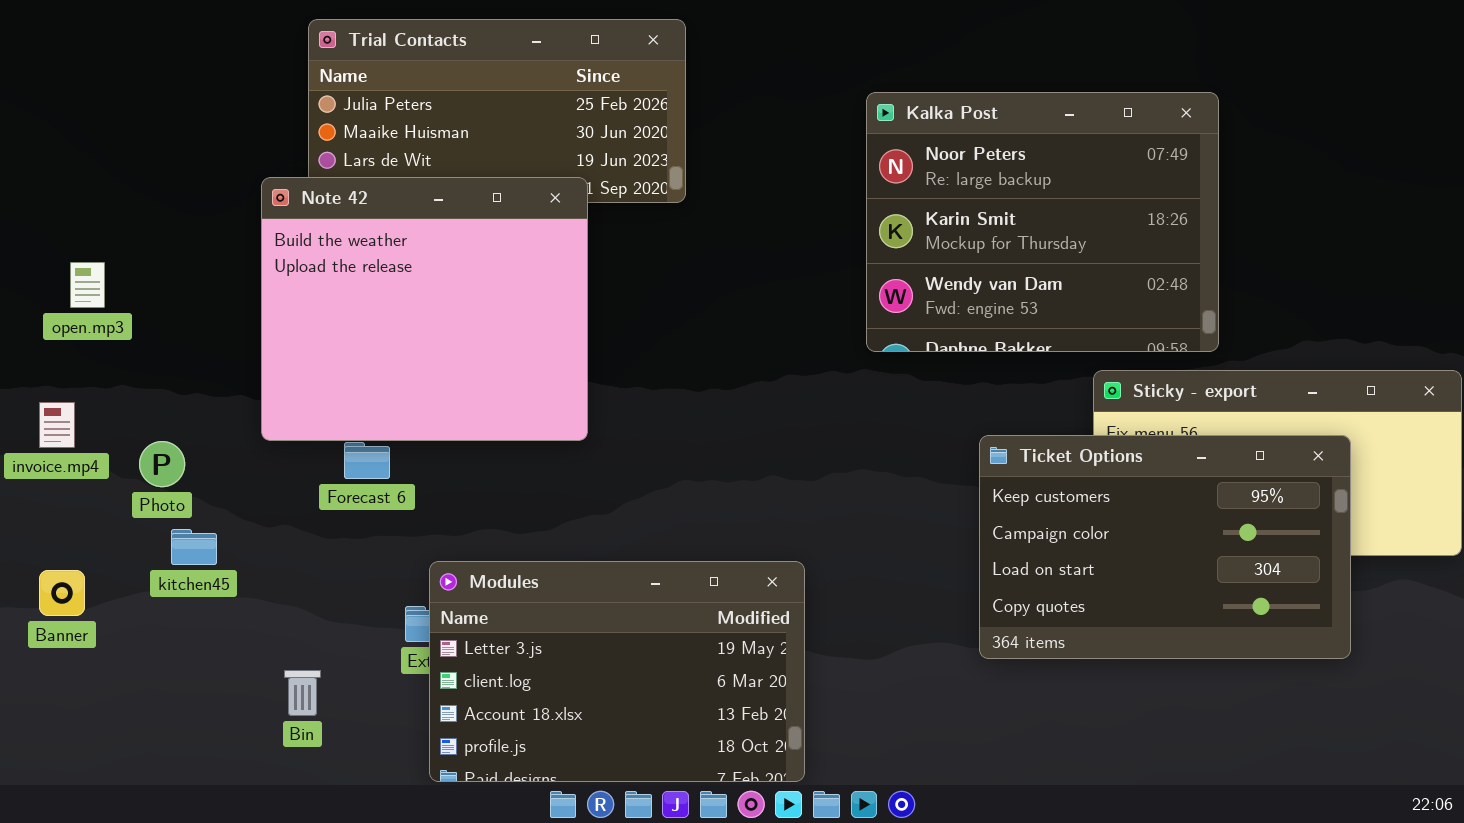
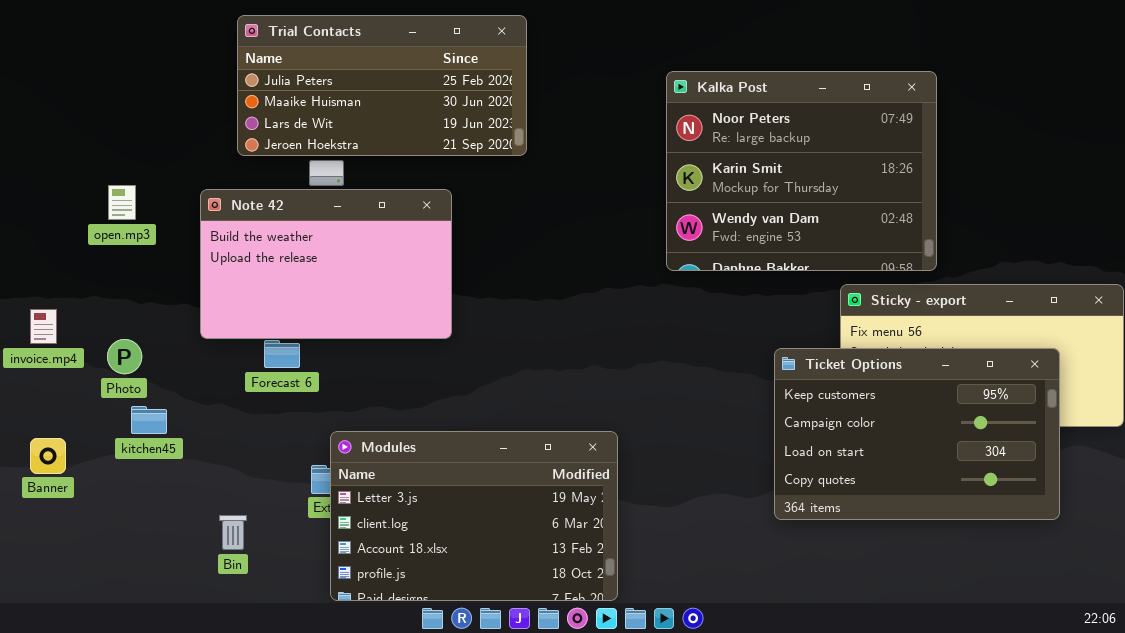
Note 42: [261,177,588,441] -> [200,189,452,339], resized
open.mp3: [70,262,105,308] -> [108,185,136,220], moved
Ticket Options: [979,435,1351,659] -> [774,348,1060,520], moved

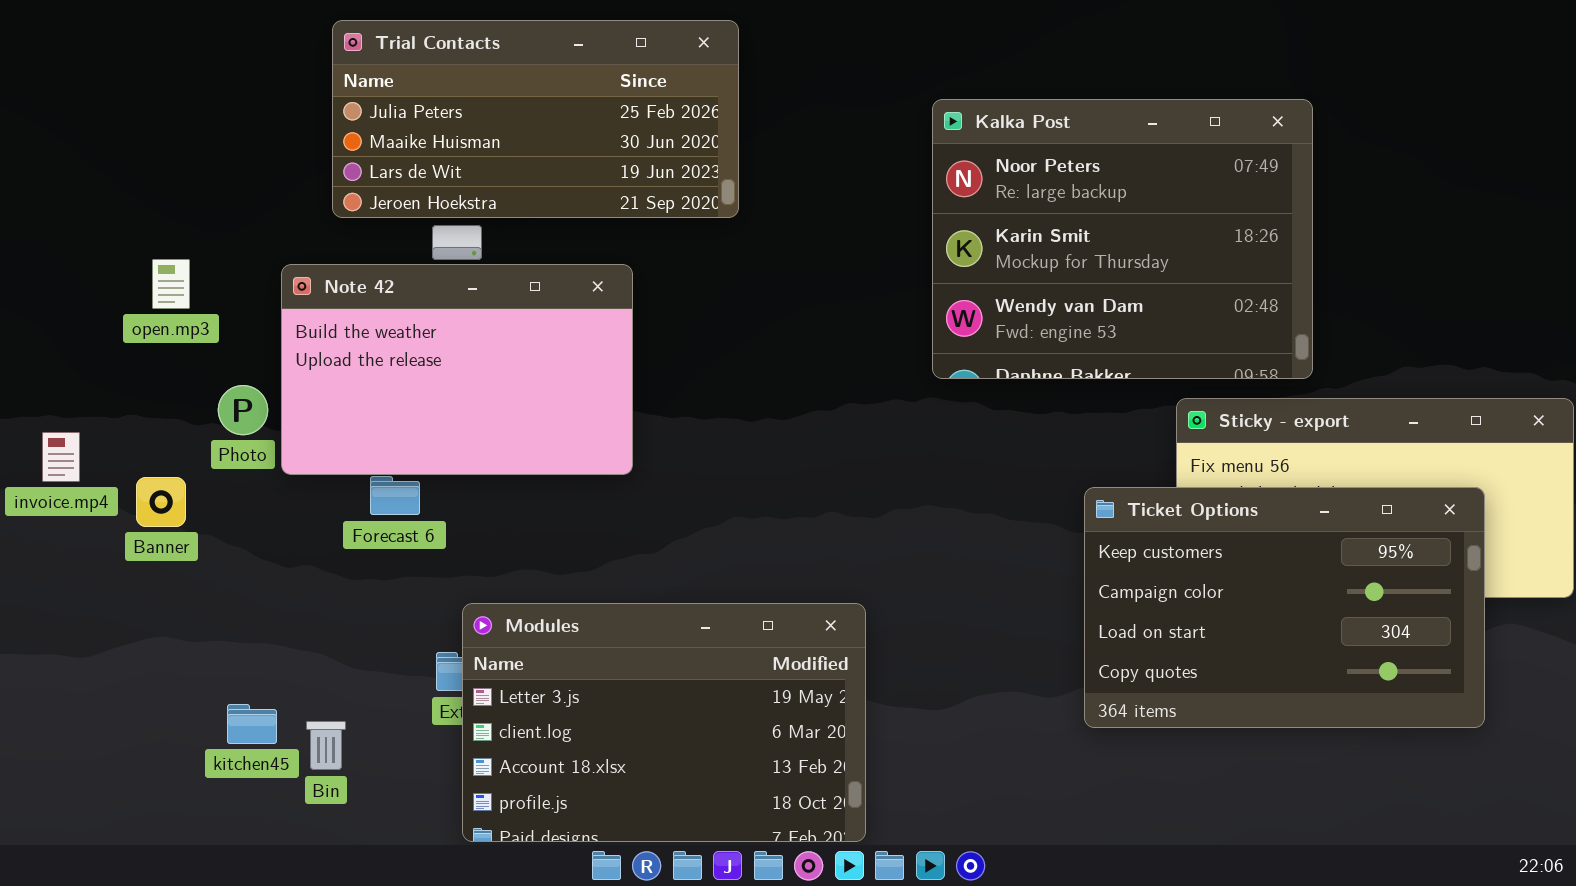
Photo: [107,339,142,374] -> [218,385,268,435], moved
kitchen45: [131,406,167,434] -> [227,704,277,744], moved
Banner: [30,438,66,474] -> [136,477,186,527], moved

